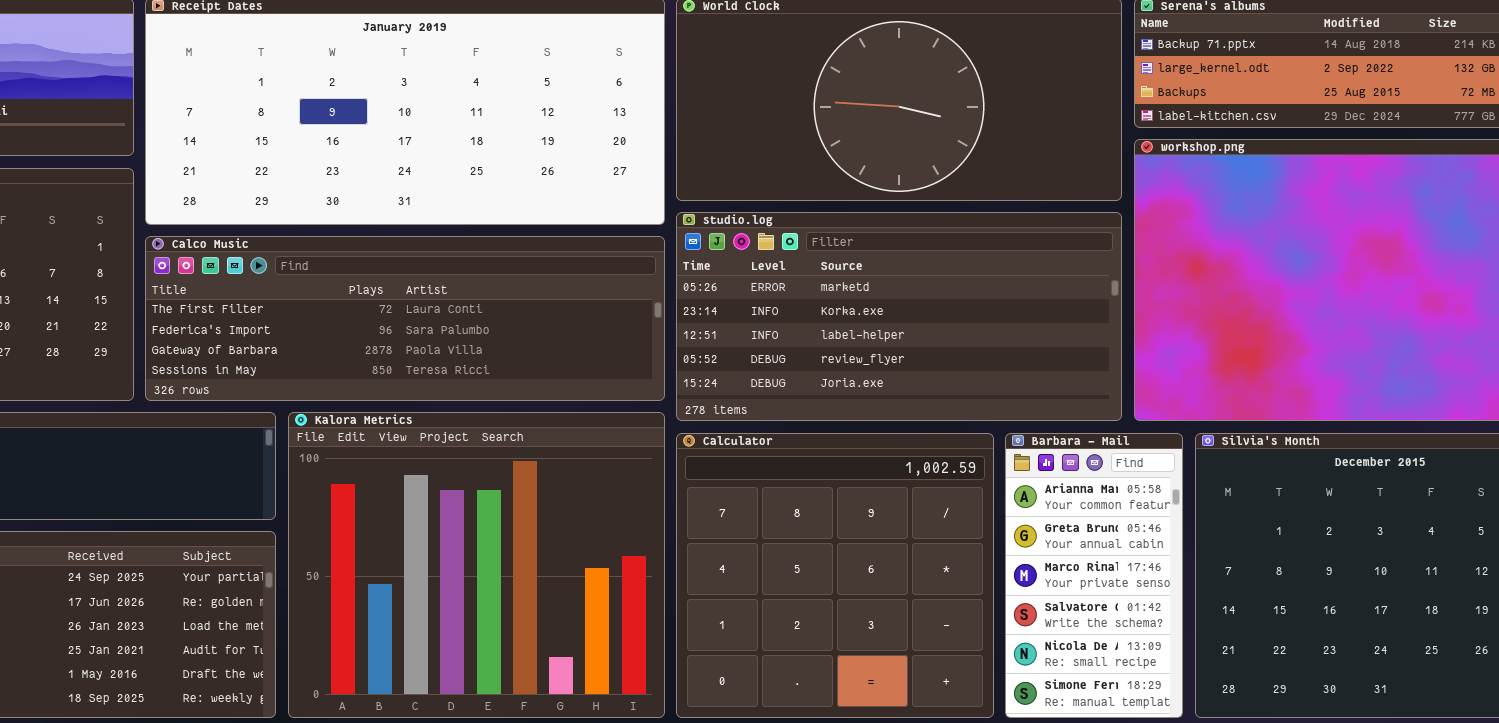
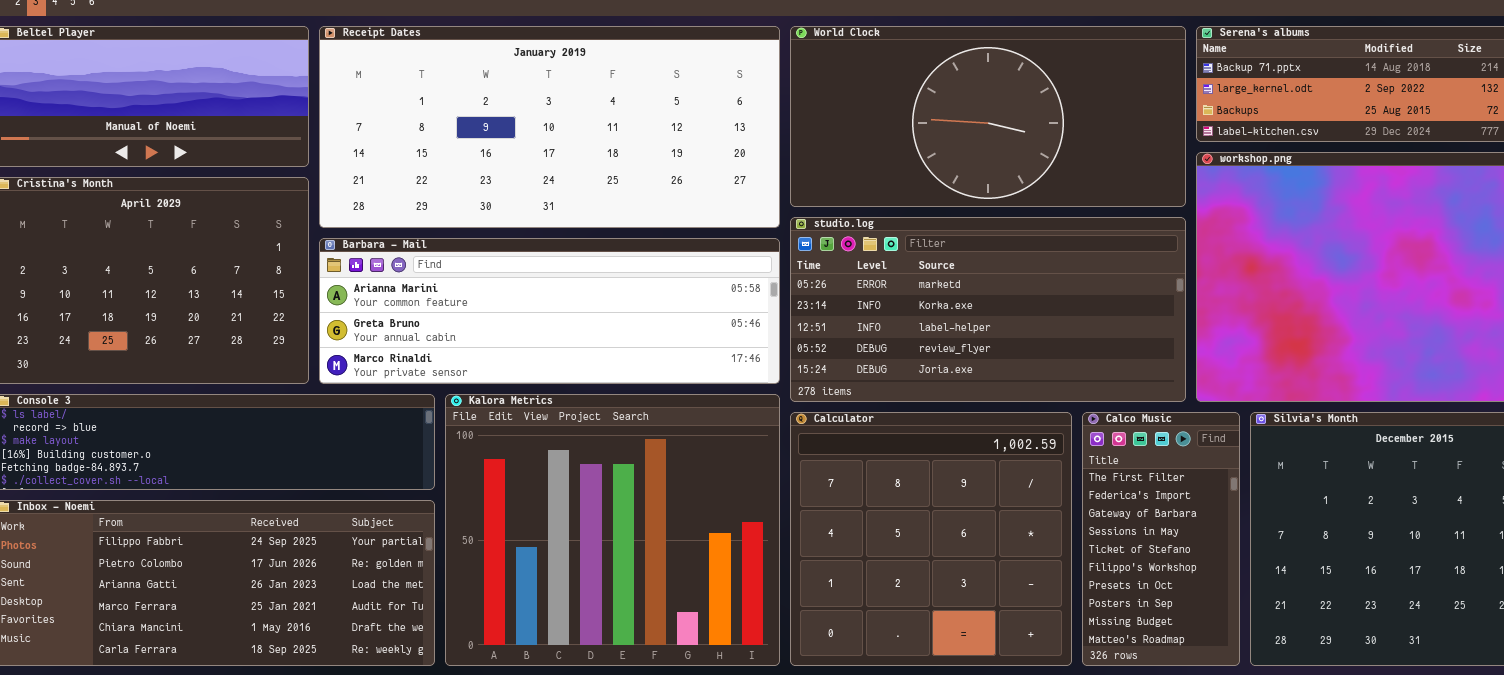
Calco Music: [145,236,665,401] -> [1082,412,1240,666], moved, resized
Barbara - Mail: [1005,433,1183,718] -> [319,238,780,384], moved, resized

